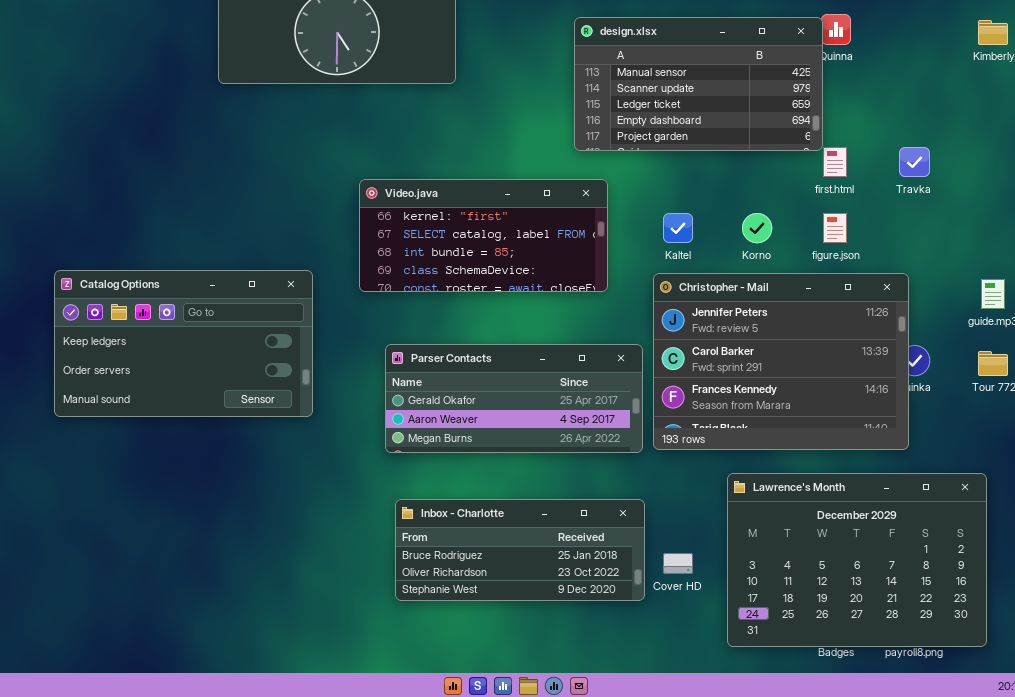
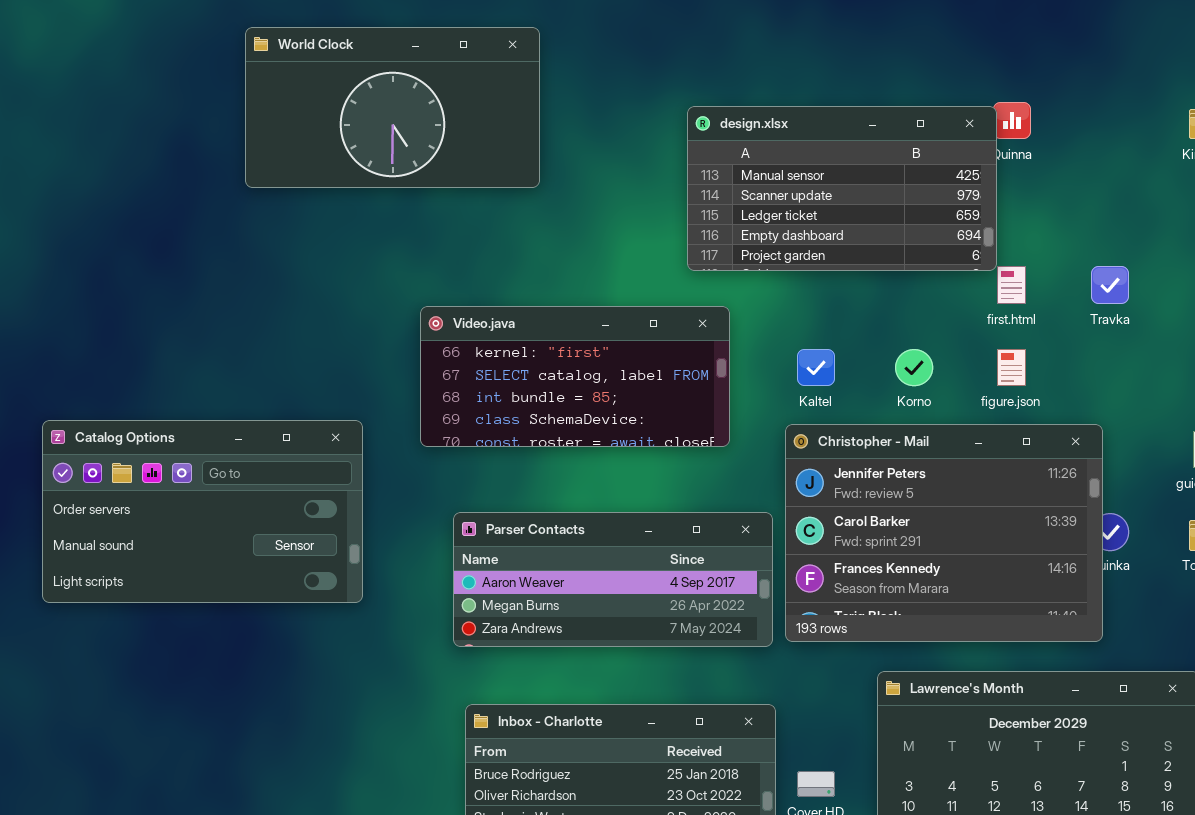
Catalog Options: [54,270,313,417] -> [42,420,363,603], scrolled down 1 row
Parser Contacts: [385,344,643,453] -> [453,512,773,647], scrolled down 1 row

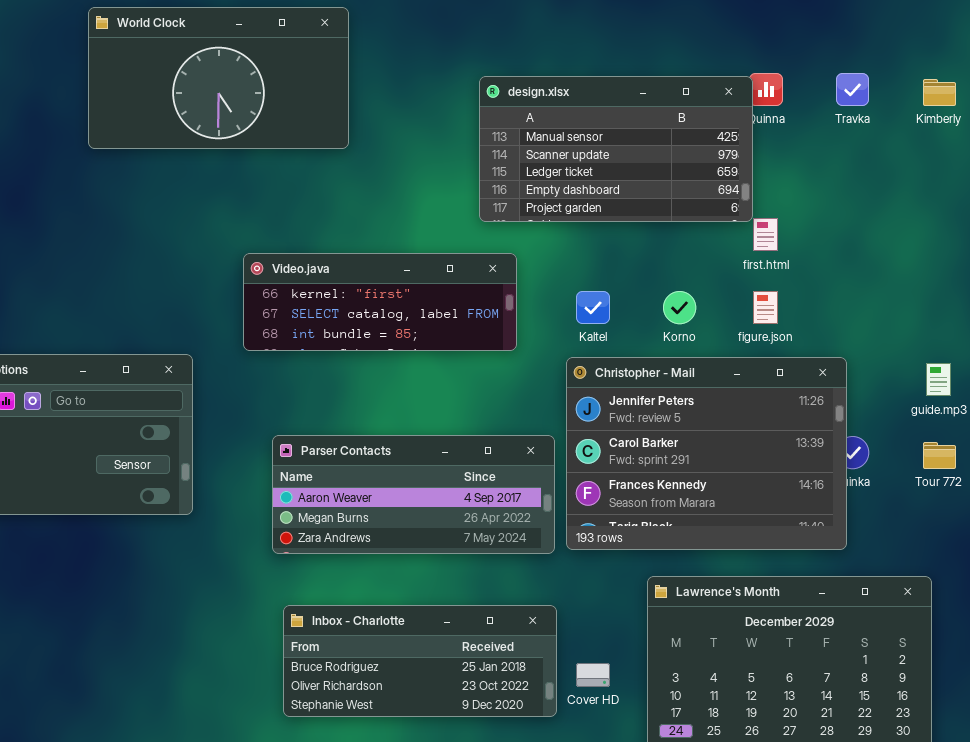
Travka: [1091,266,1129,304] -> [836,73,869,106], moved
Video.java: [420,306,730,447] -> [243,253,517,351], resized

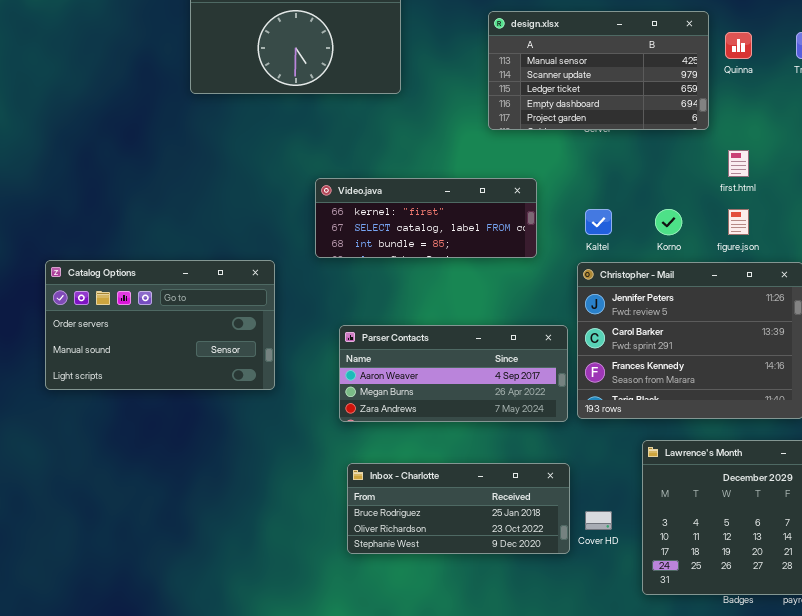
design.xlsx: [479,76,753,222] -> [488,11,709,130], moved

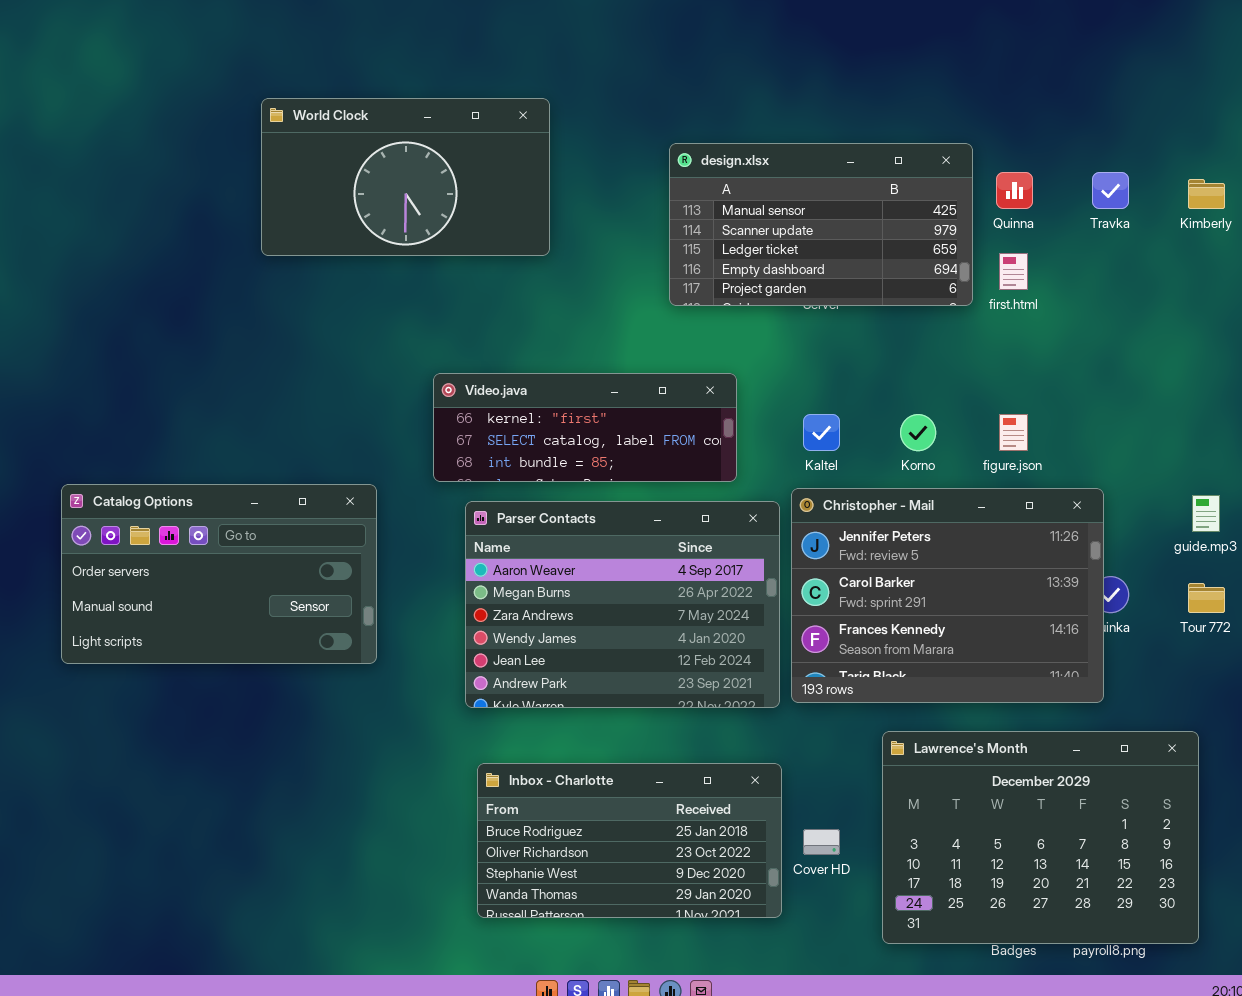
first.html: [728,150,749,177] -> [999,253,1028,290], moved
Parser Contacts: [339,325,568,422] -> [465,501,780,708], resized
Inbox - Charlotte: [347,463,570,554] -> [477,763,782,918], resized

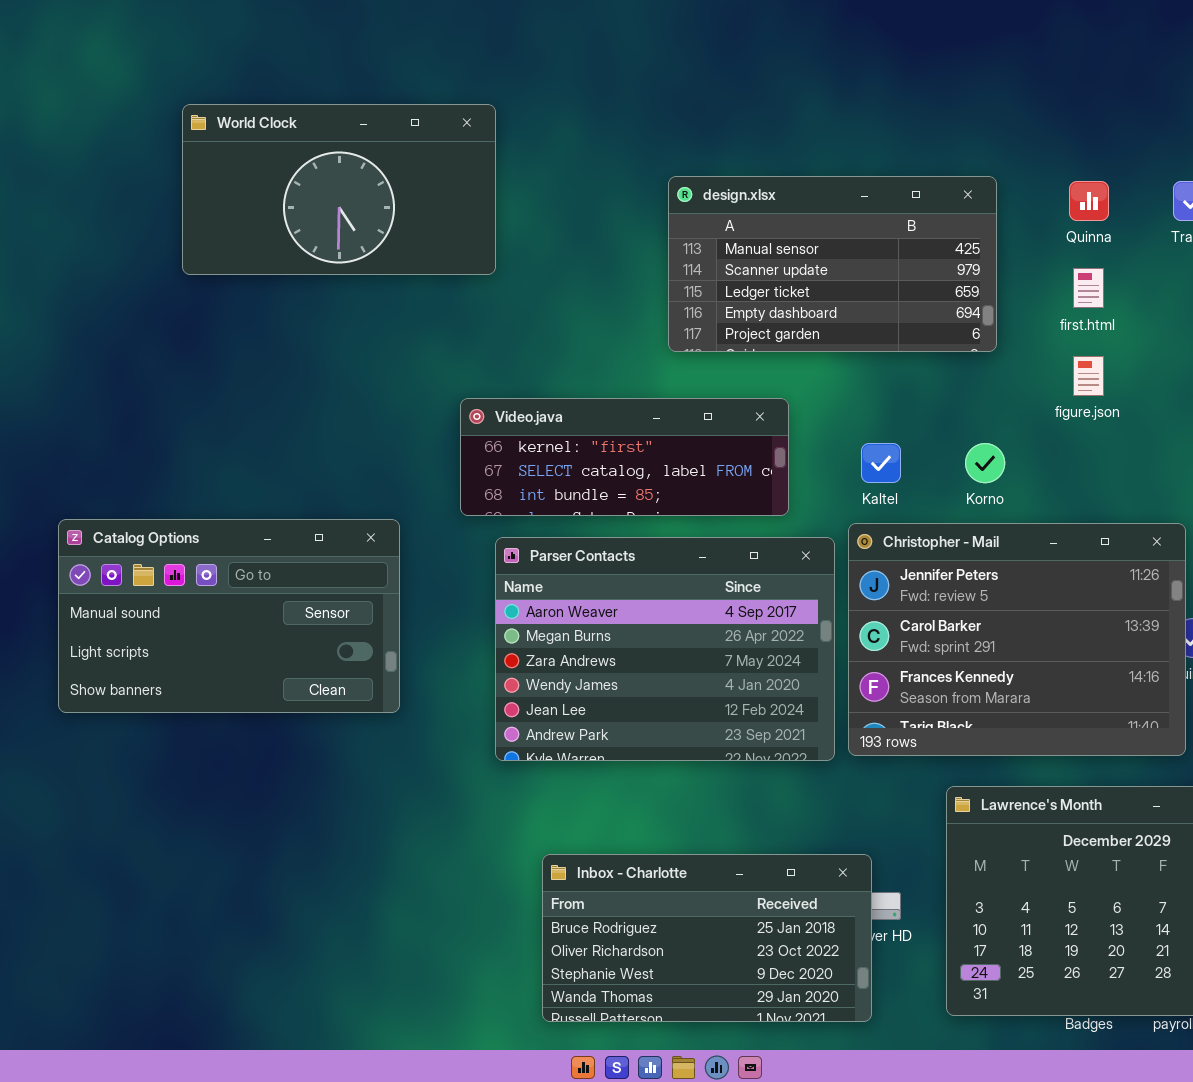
World Clock: [261,98,550,256] -> [182,104,496,275], moved
design.xlsx: [669,143,973,306] -> [668,176,997,352], moved
figure.json: [999,414,1028,451] -> [1073,356,1104,396], moved
Catalog Options: [61,484,377,664] -> [58,519,400,713], scrolled down 1 row
Inbox - Charlotte: [477,763,782,918] -> [542,854,872,1022], moved

